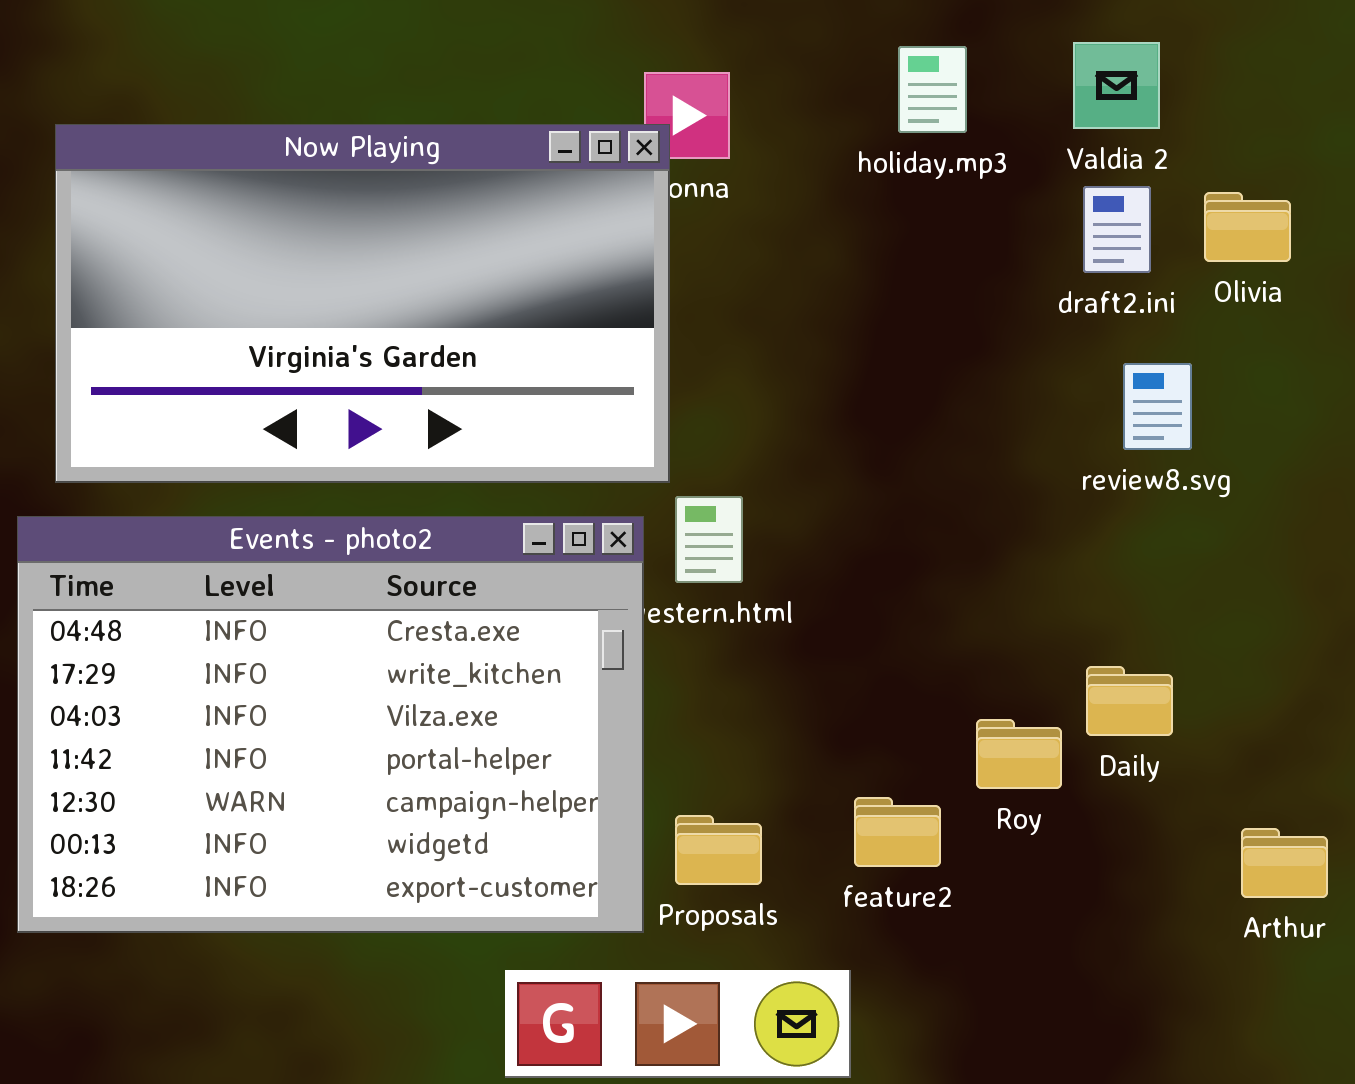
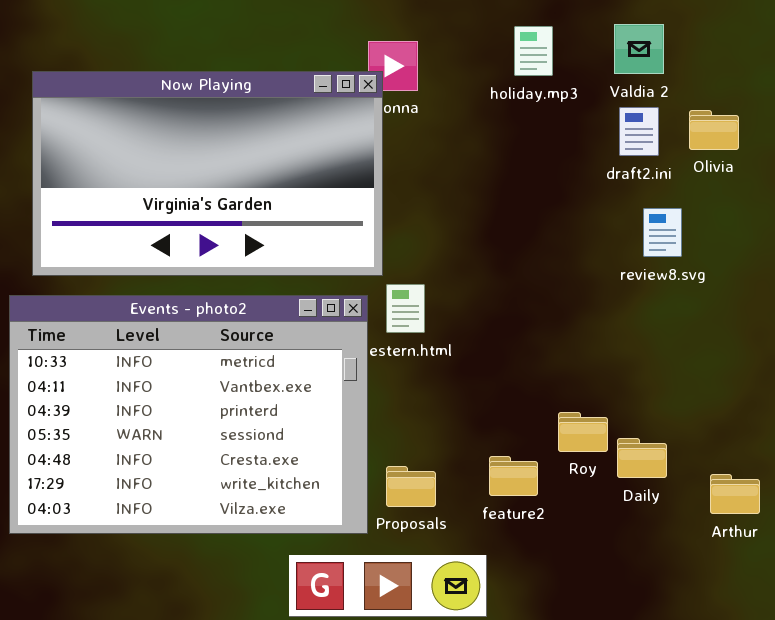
Events - photo2: [17,516,644,933] -> [9,295,368,534], scrolled up 4 rows
Daily: [1086,666,1173,736] -> [617,438,667,478], moved

